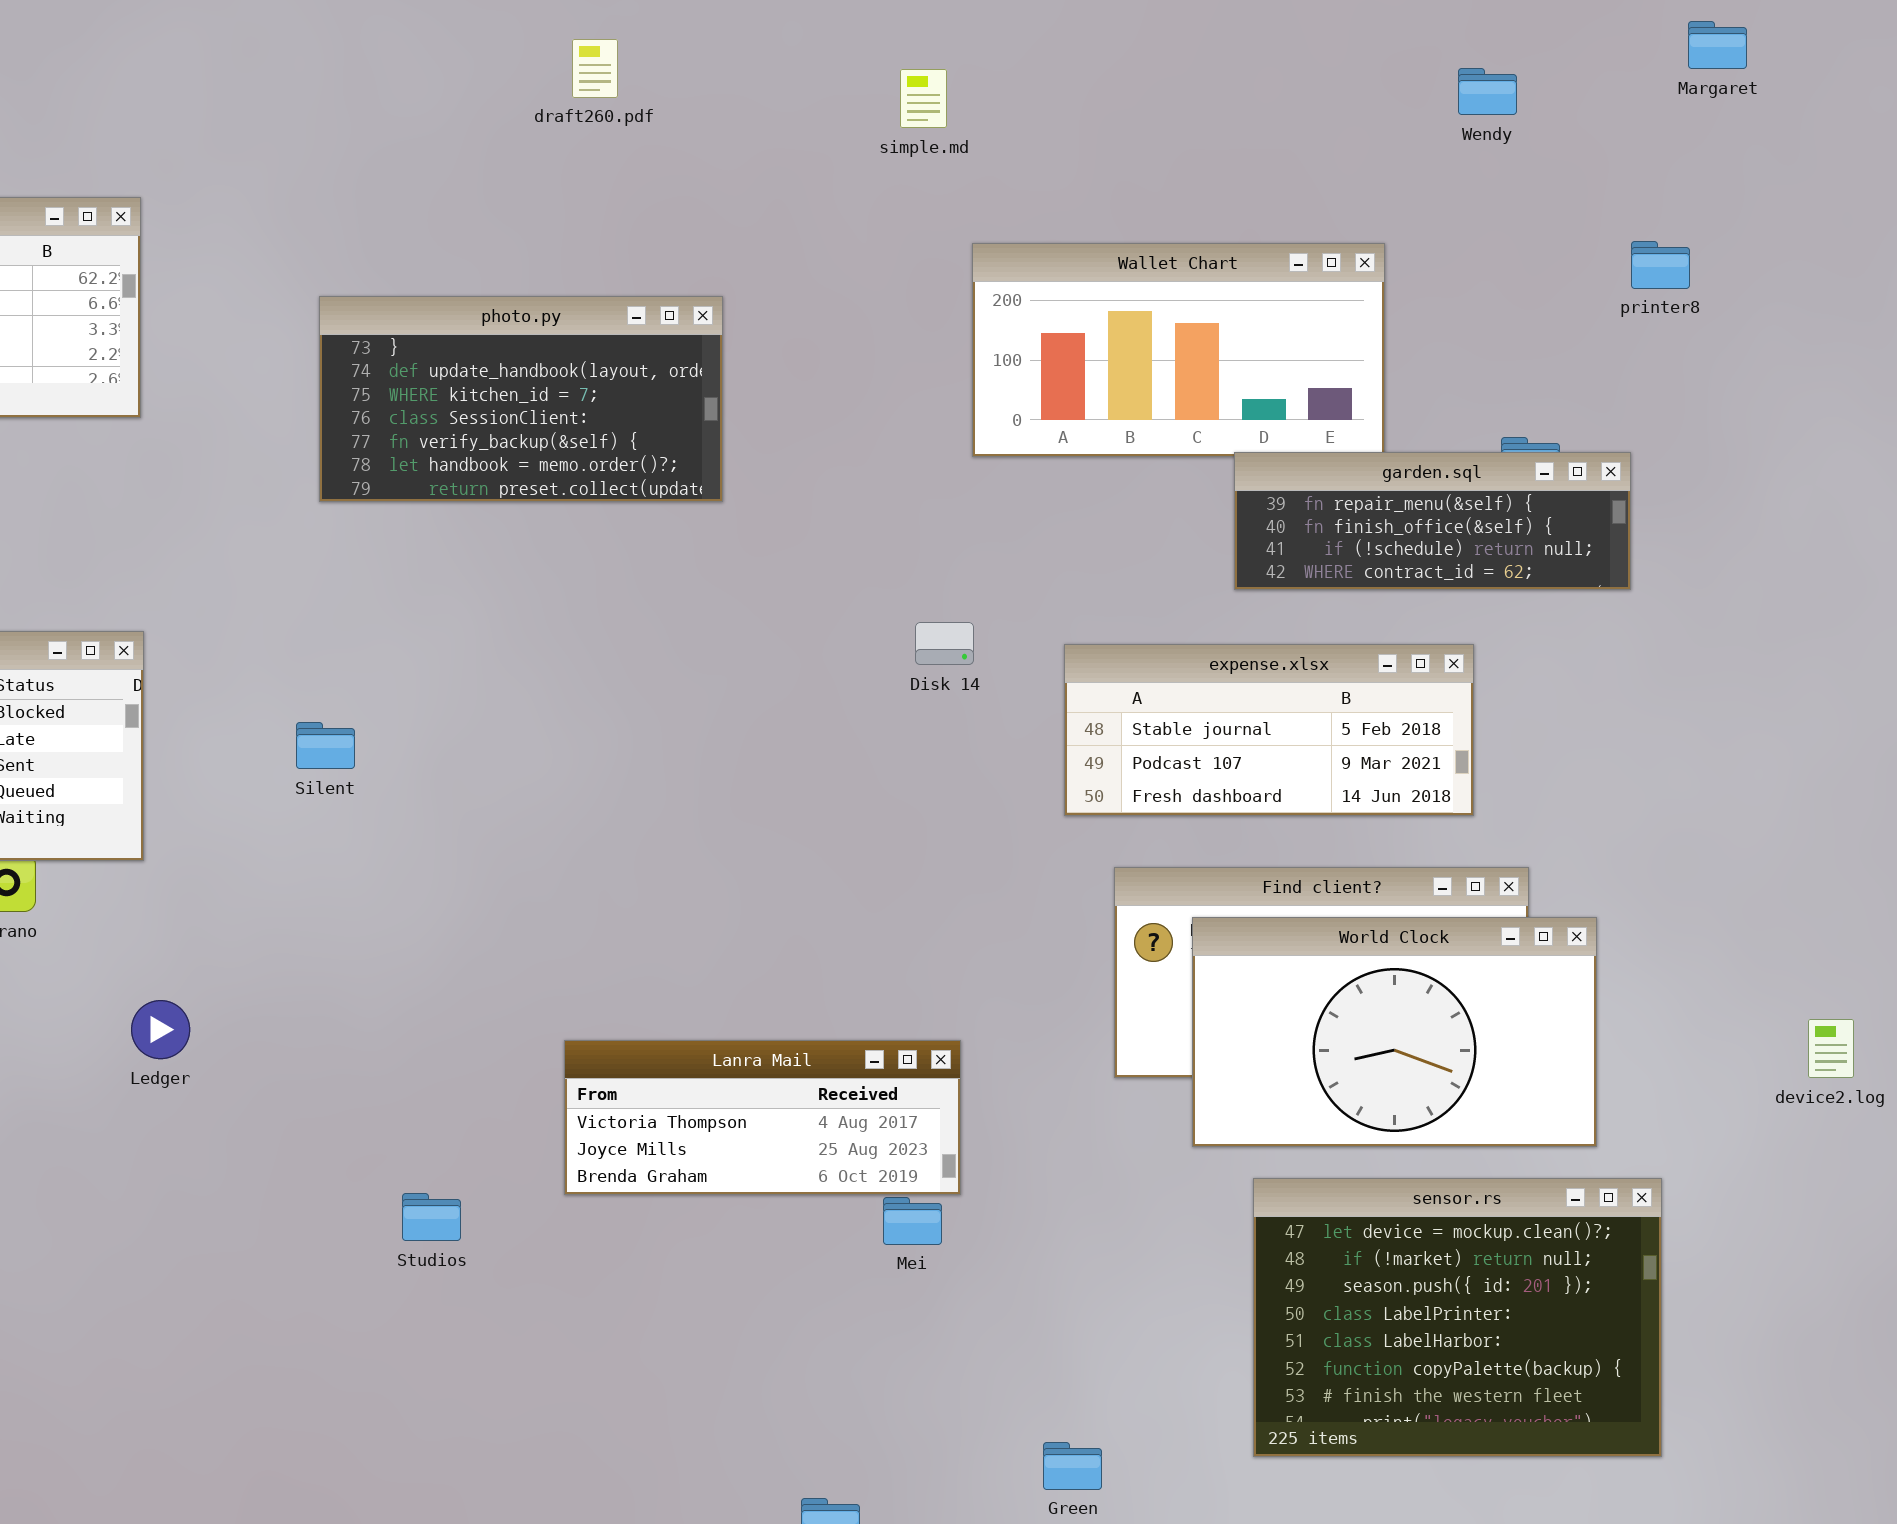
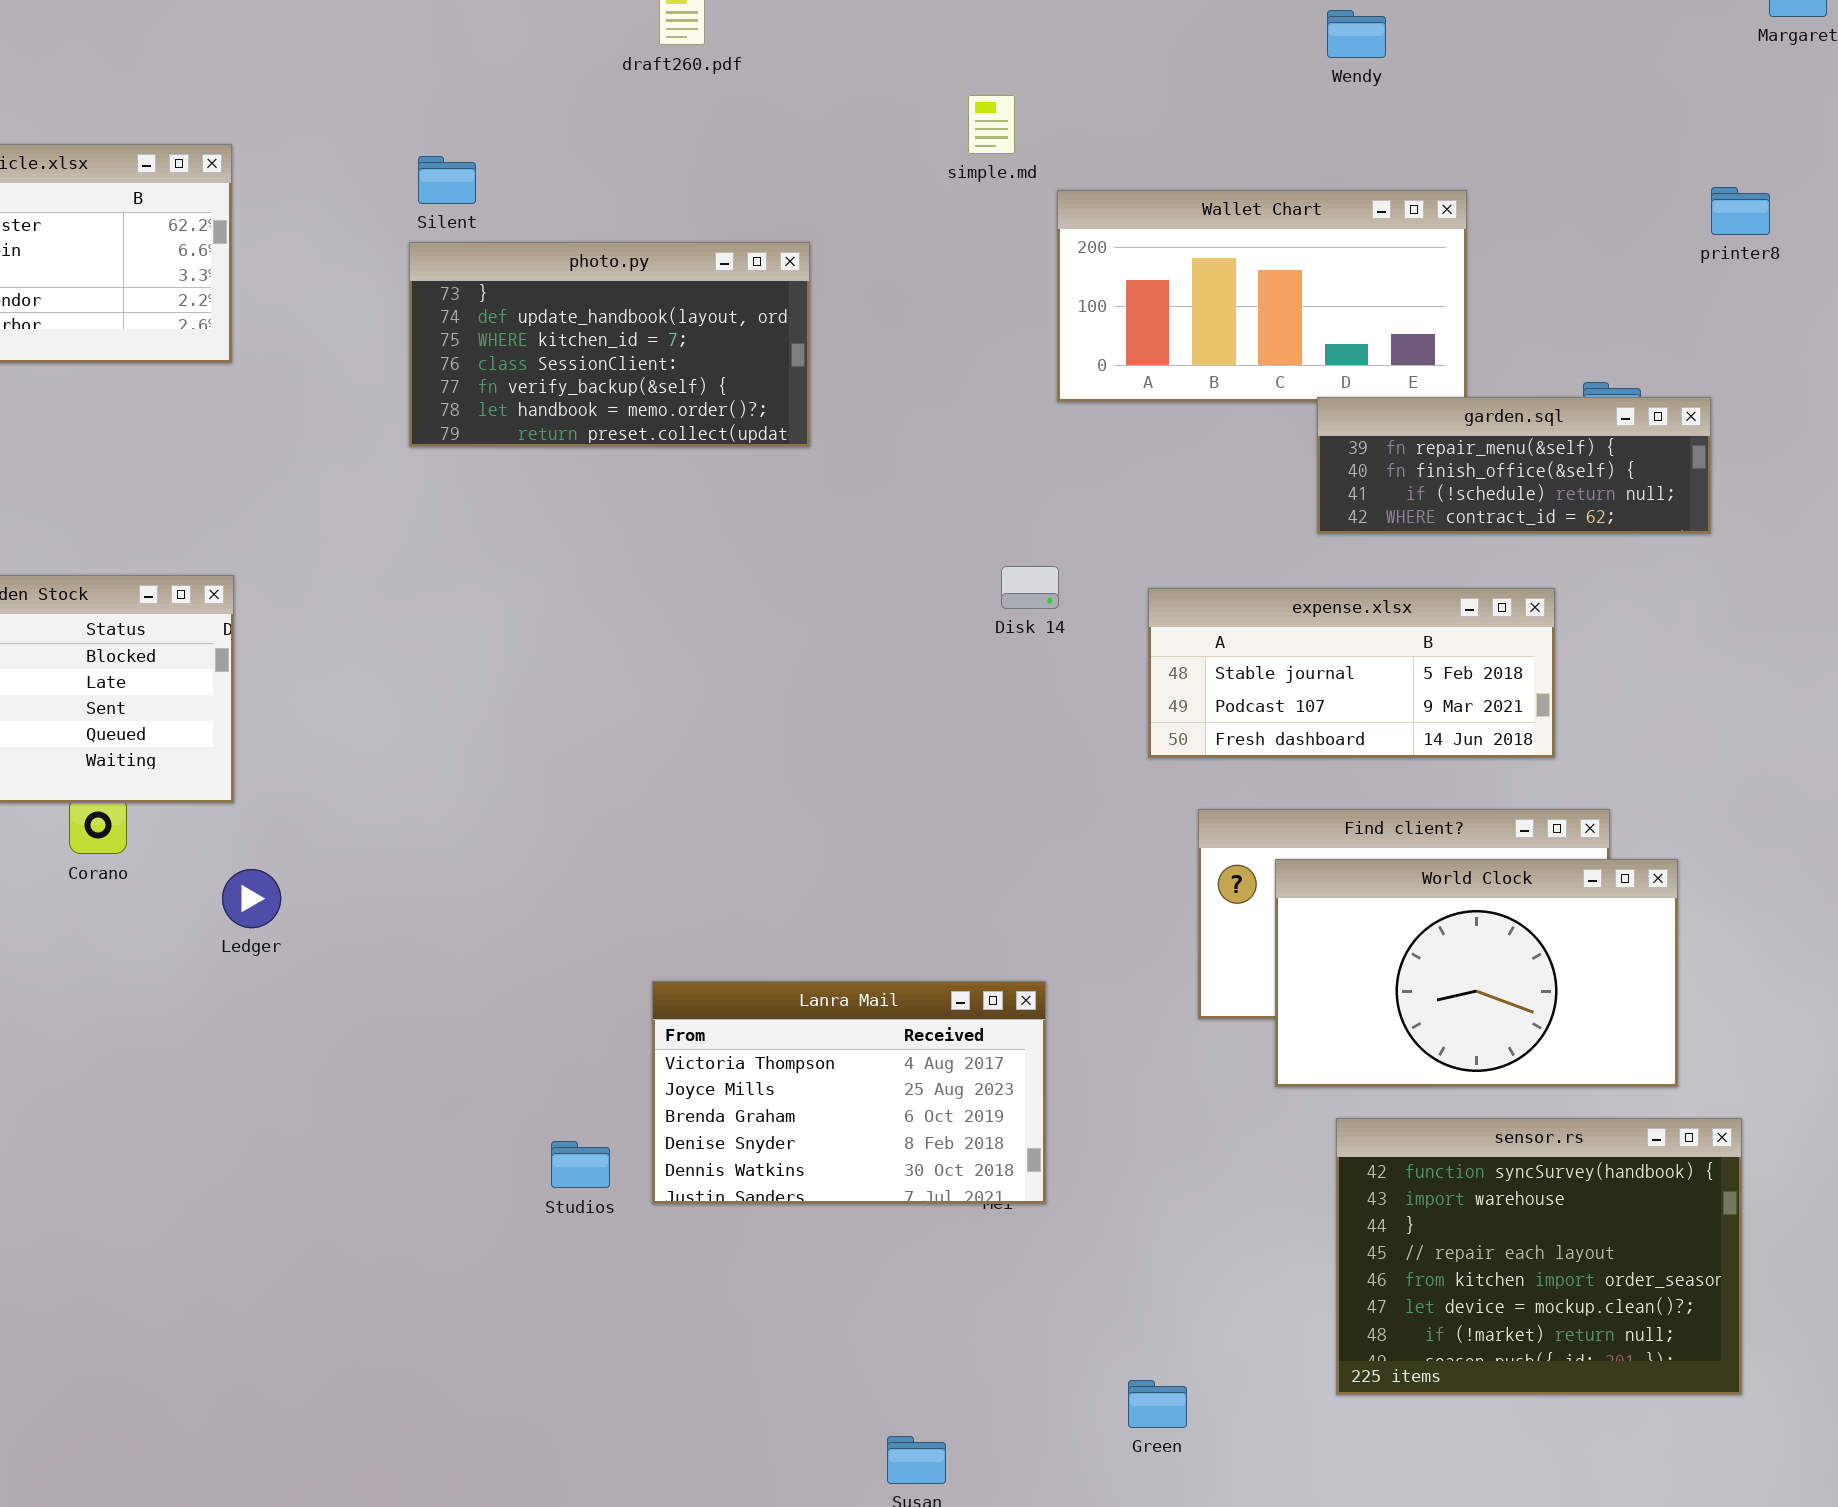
Wendy: [1458,68,1517,115] -> [1327,10,1386,58], moved
simple.md: [900,69,947,128] -> [968,95,1015,154], moved
Silent: [296,722,355,769] -> [418,156,476,204], moved
Ledger: [131,1000,190,1059] -> [222,869,281,928], moved
Lanra Mail: [564,1040,961,1195] -> [652,981,1046,1204], resized
sensor.rs: [1253,1178,1662,1457] -> [1336,1118,1742,1395], scrolled up 5 rows
Studios: [402,1193,461,1241] -> [551,1141,610,1188], moved

